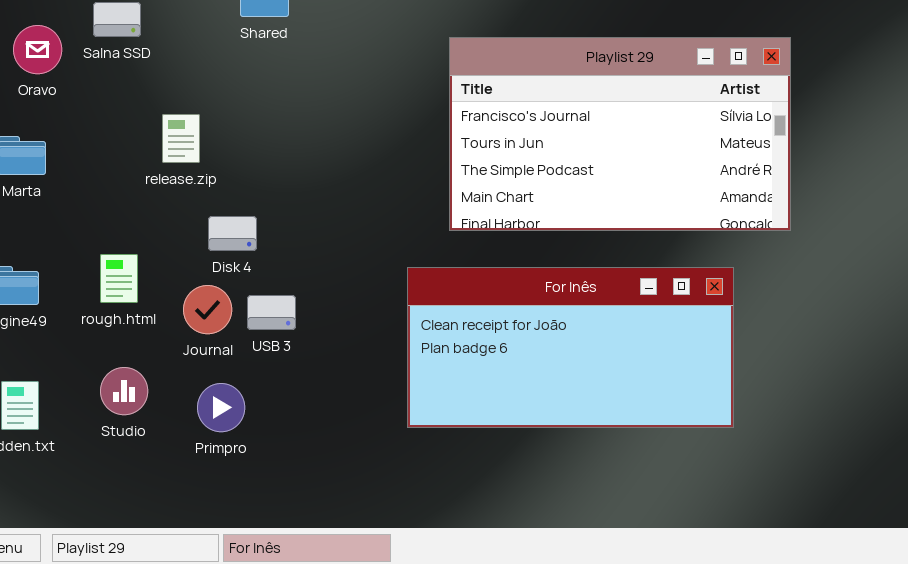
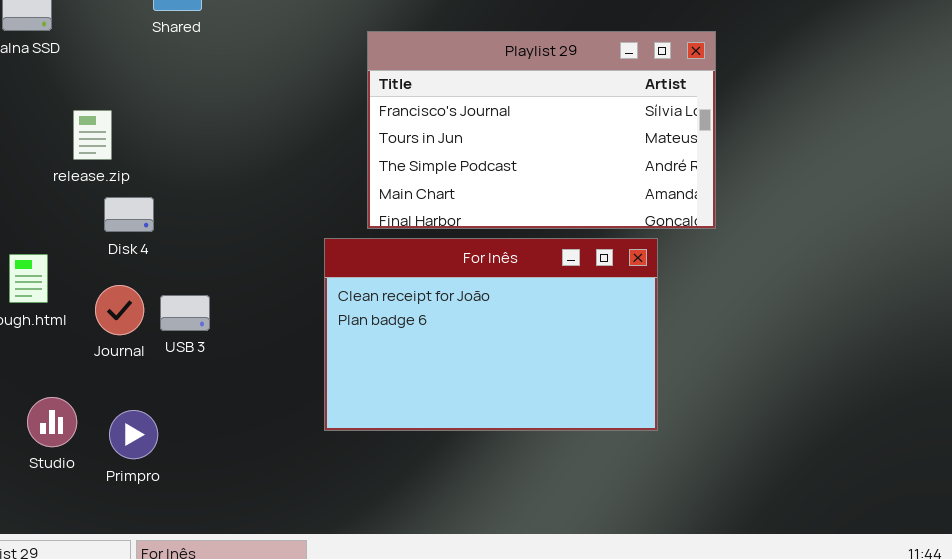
Disk 4: [208,216,257,251] -> [104,197,154,232], moved
For Inês: [407,267,734,428] -> [324,238,658,431], resized
Studio: [100,367,148,415] -> [27,397,77,447], moved
Primpro: [197,383,245,432] -> [109,410,158,459], moved

